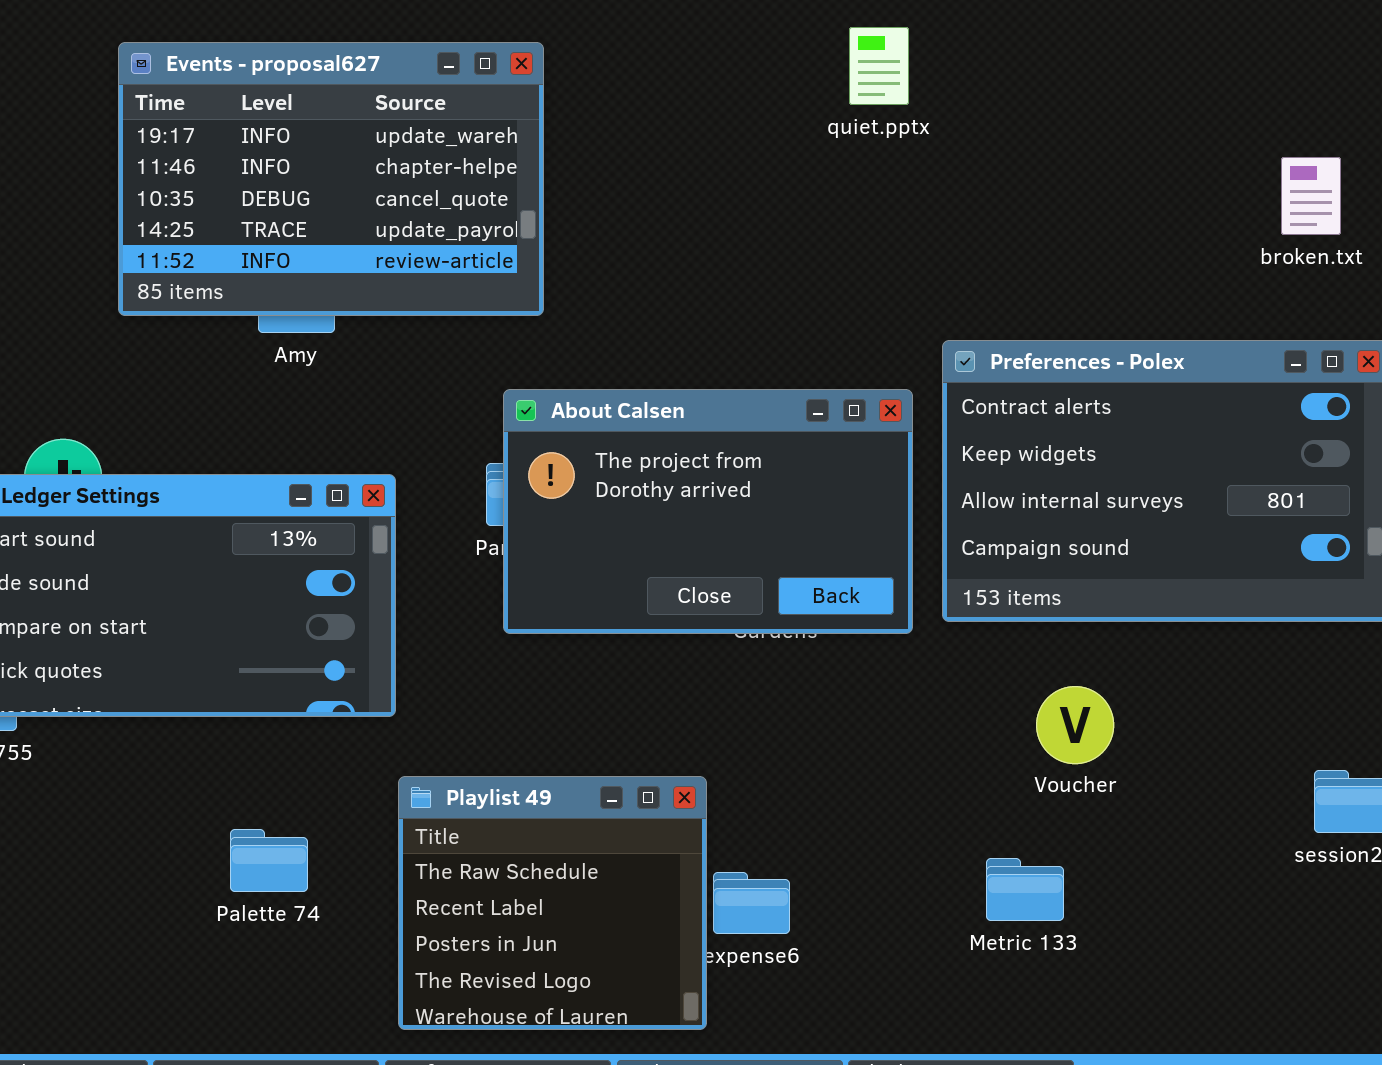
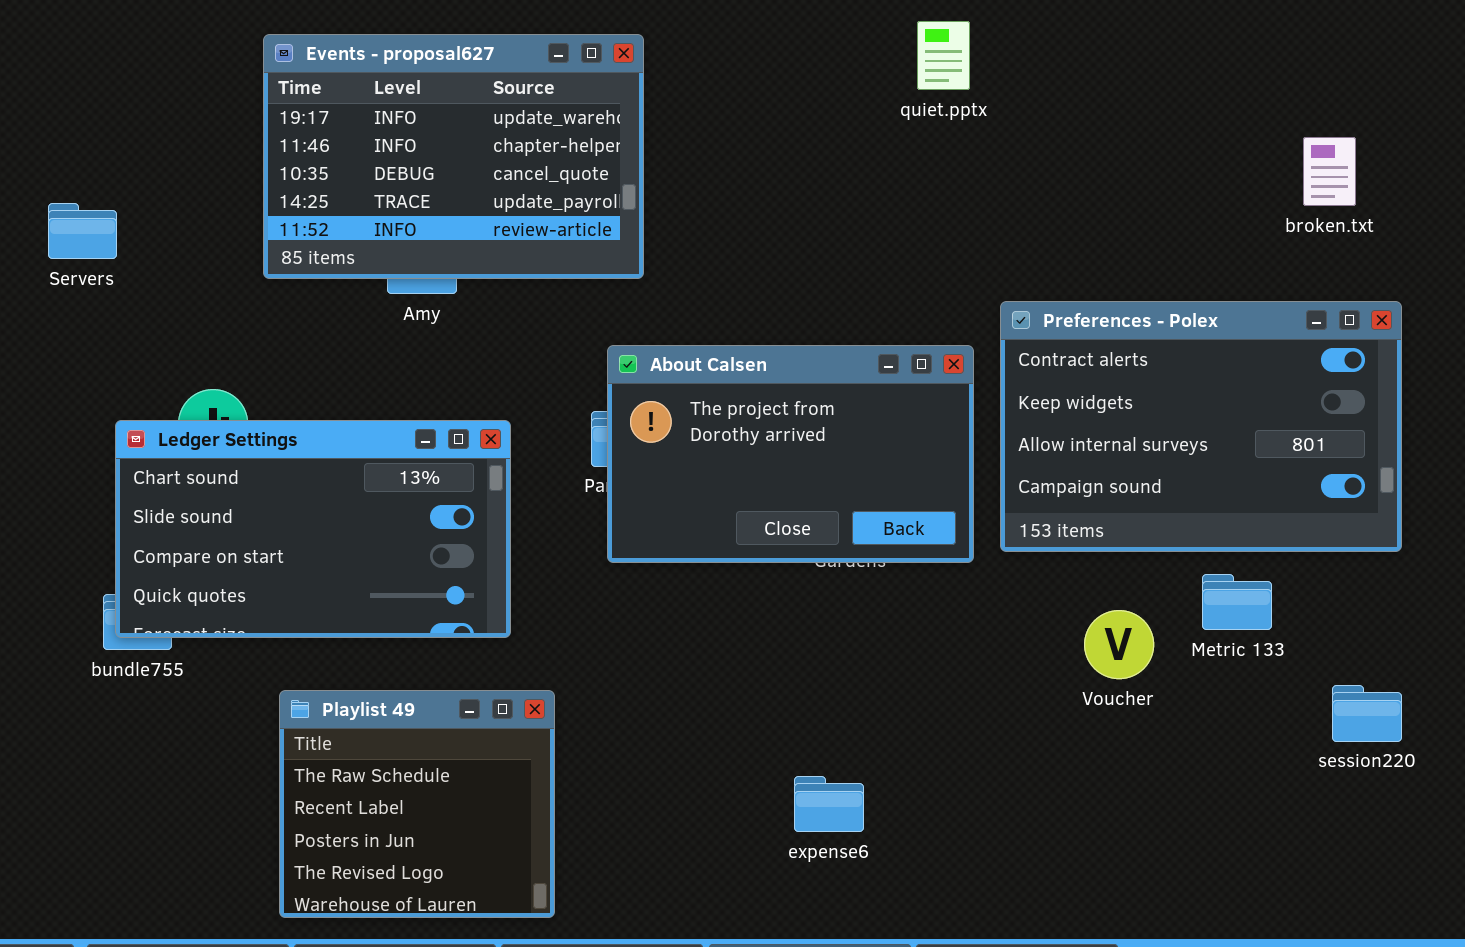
Playlist 49: [398,776,707,1030] -> [279,690,555,918], moved
Metric 133: [986,858,1064,921] -> [1202,574,1272,630], moved

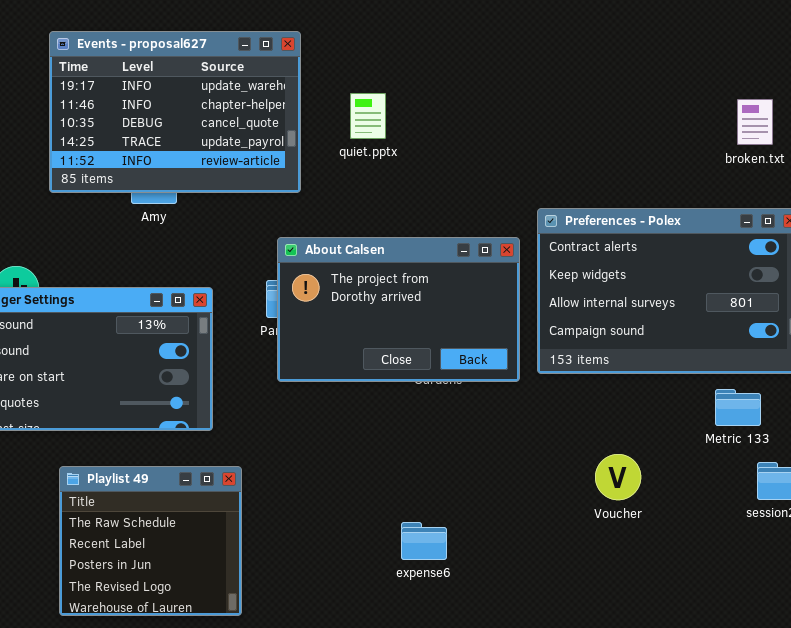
quiet.pptx: [917,21,970,90] -> [350,93,386,139], moved
Metric 133: [1202,574,1272,630] -> [715,389,761,426], moved
Voucher: [1084,610,1154,679] -> [595,454,641,500], moved

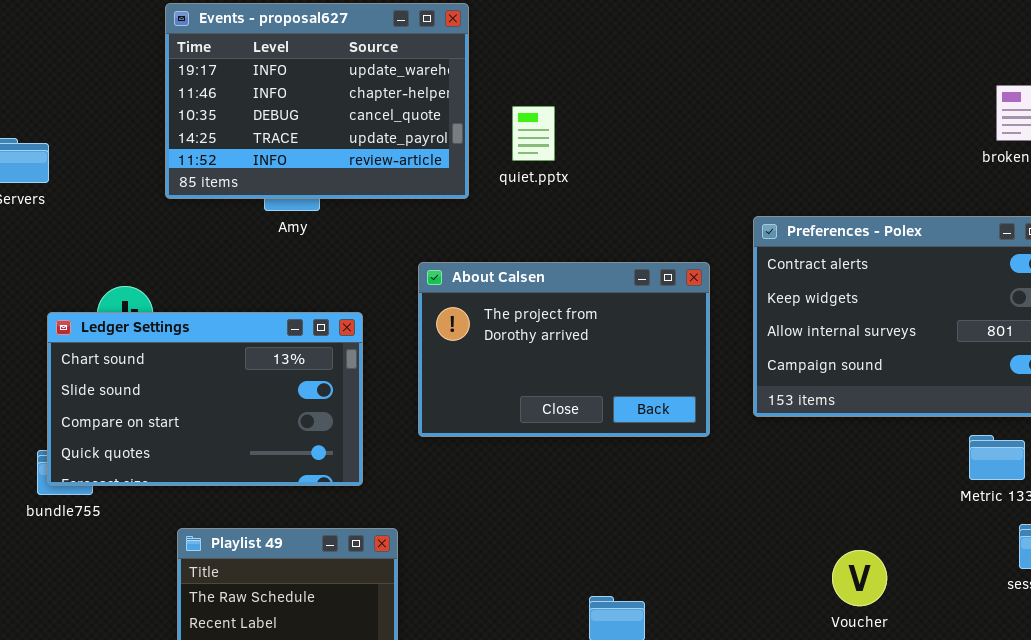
quiet.pptx: [350,93,386,139] -> [512,106,555,161], moved
About Calsen: [277,237,520,382] -> [418,262,710,437], moved
Voucher: [595,454,641,500] -> [832,550,887,606], moved

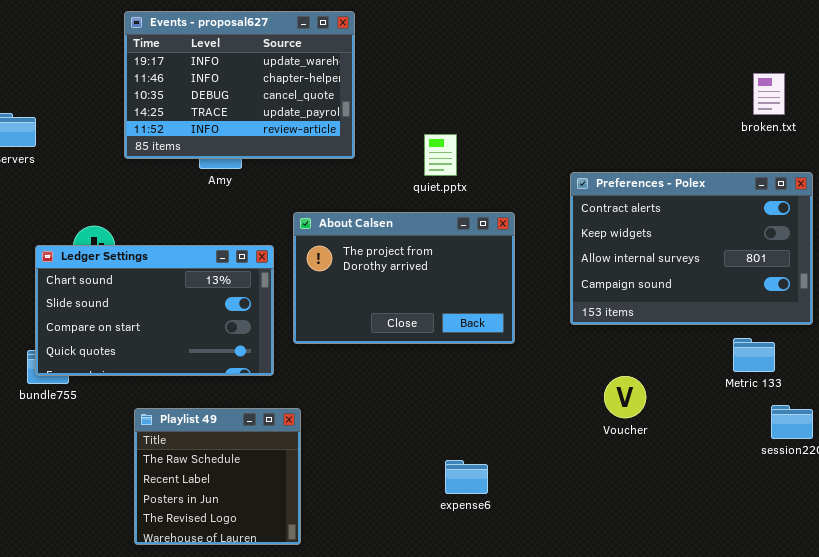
quiet.pptx: [512,106,555,161] -> [424,134,457,176], moved
About Calsen: [418,262,710,437] -> [293,212,515,344], moved
Voucher: [832,550,887,606] -> [604,376,646,418], moved

